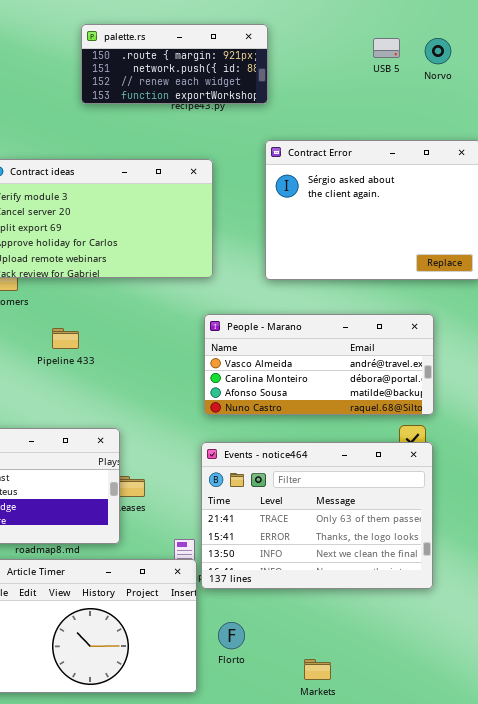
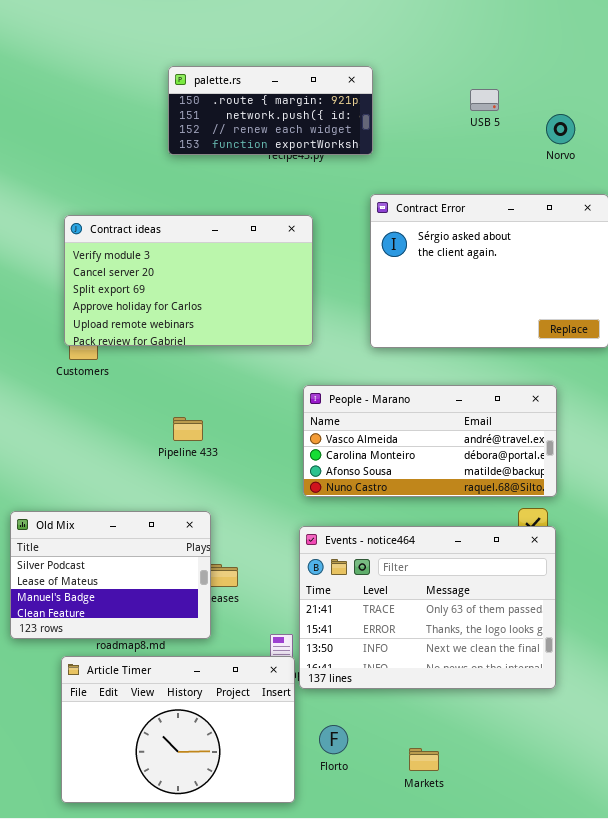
Norvo: [425,38,451,64] -> [546,114,575,144], moved
USB 5: [373,38,400,58] -> [470,89,499,111], moved
Pipeline 433: [52,328,79,349] -> [173,417,203,441], moved
Markets: [304,659,331,680] -> [409,748,439,771], moved

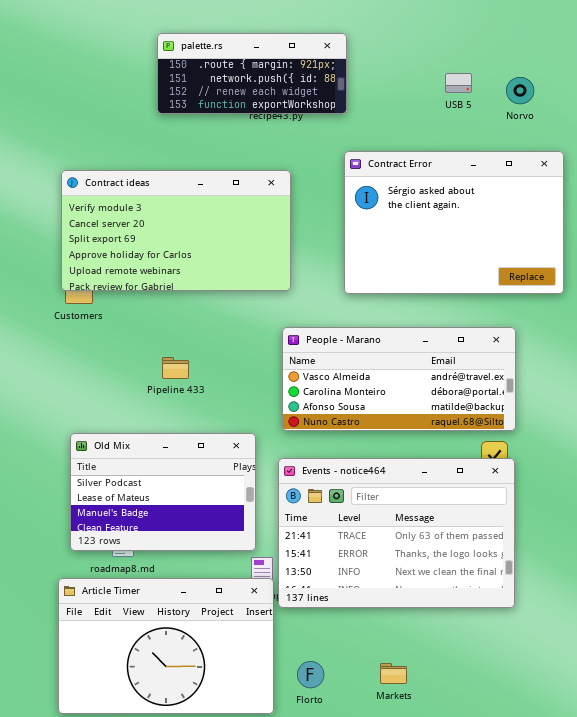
USB 5: [470,89,499,111] -> [445,73,472,93], moved
Old Mix: [10,511,211,639] -> [70,433,256,551], moved
Florto: [319,725,348,754] -> [297,661,324,688], moved

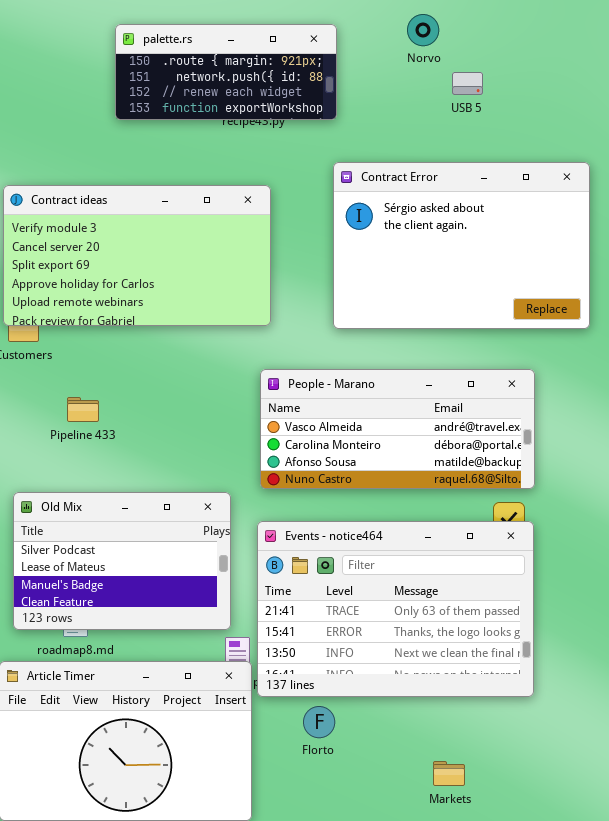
Norvo: [506,77,534,104] -> [407,14,439,46], moved
Pipeline 433: [162,357,189,379] -> [67,397,99,422], moved
Florto: [297,661,324,688] -> [303,706,335,738], moved
Markets: [380,663,407,684] -> [433,761,465,786], moved

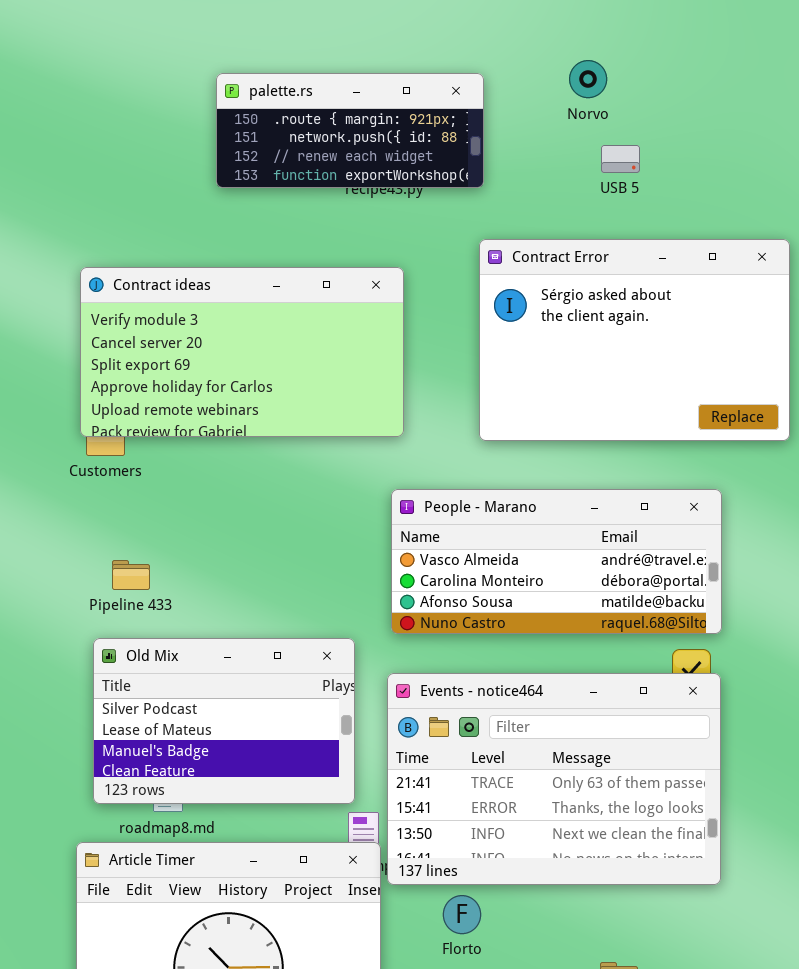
USB 5: [452,72,483,95] -> [601,145,640,173], moved
Pipeline 433: [67,397,99,422] -> [112,560,150,590], moved

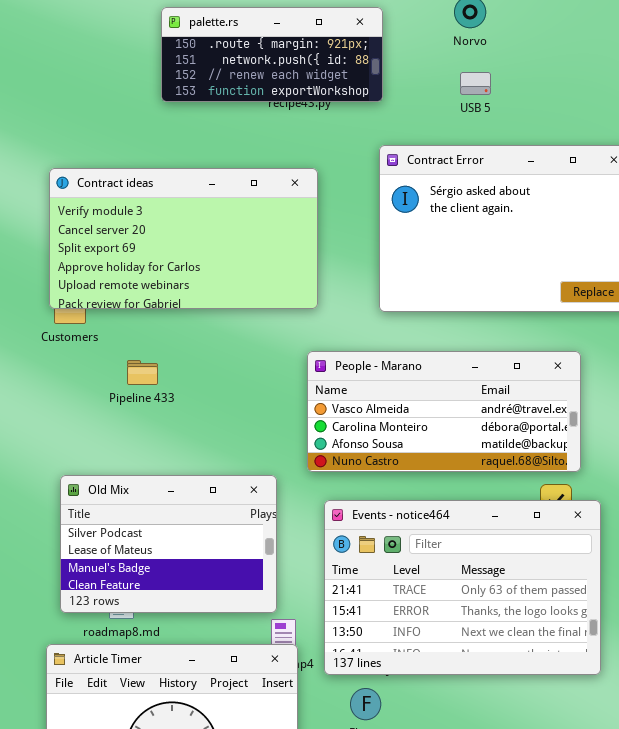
USB 5: [601,145,640,173] -> [460,72,491,95], moved
Pipeline 433: [112,560,150,590] -> [127,360,158,385], moved
Events - notice464: [387,673,721,885] -> [324,500,601,675], moved

